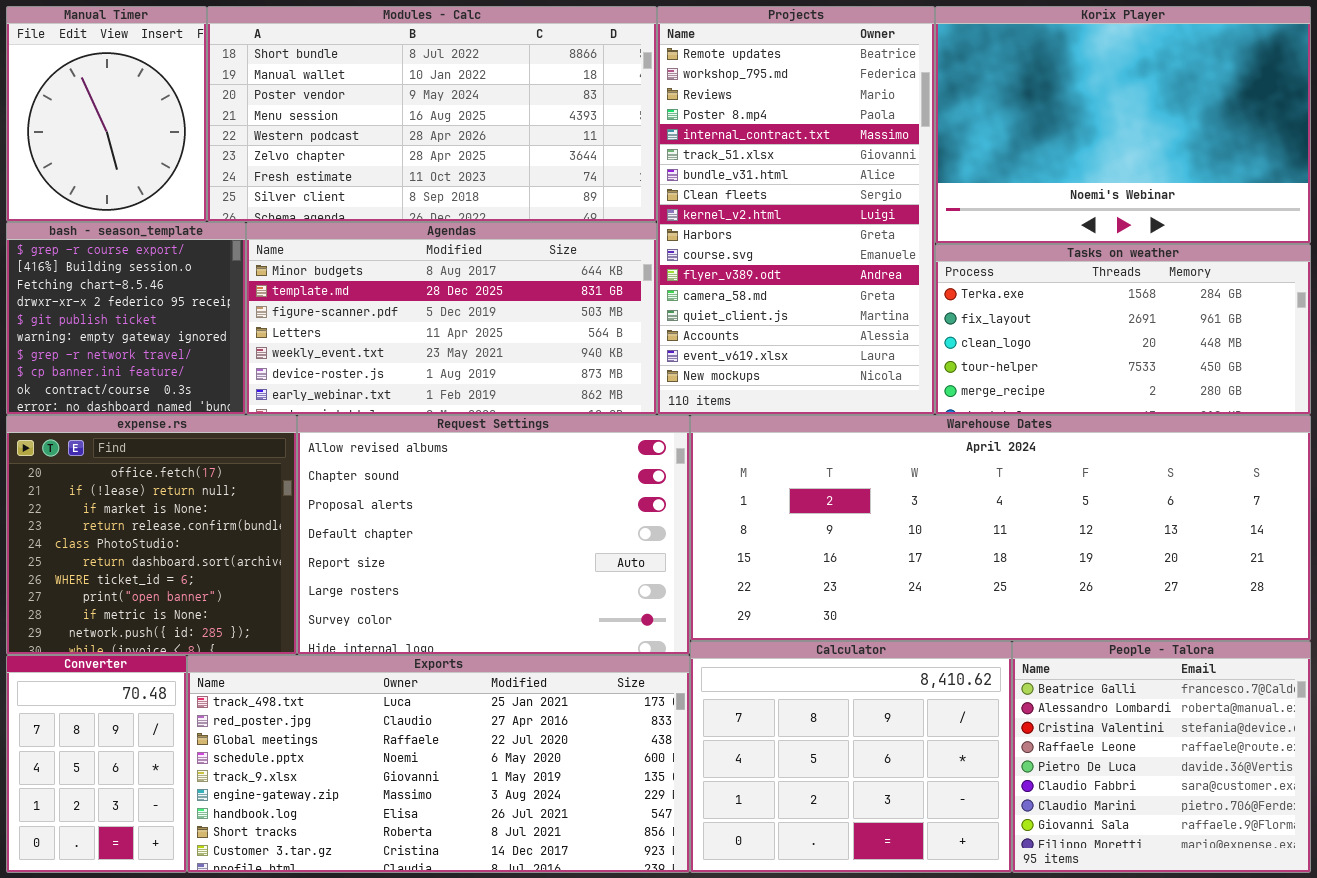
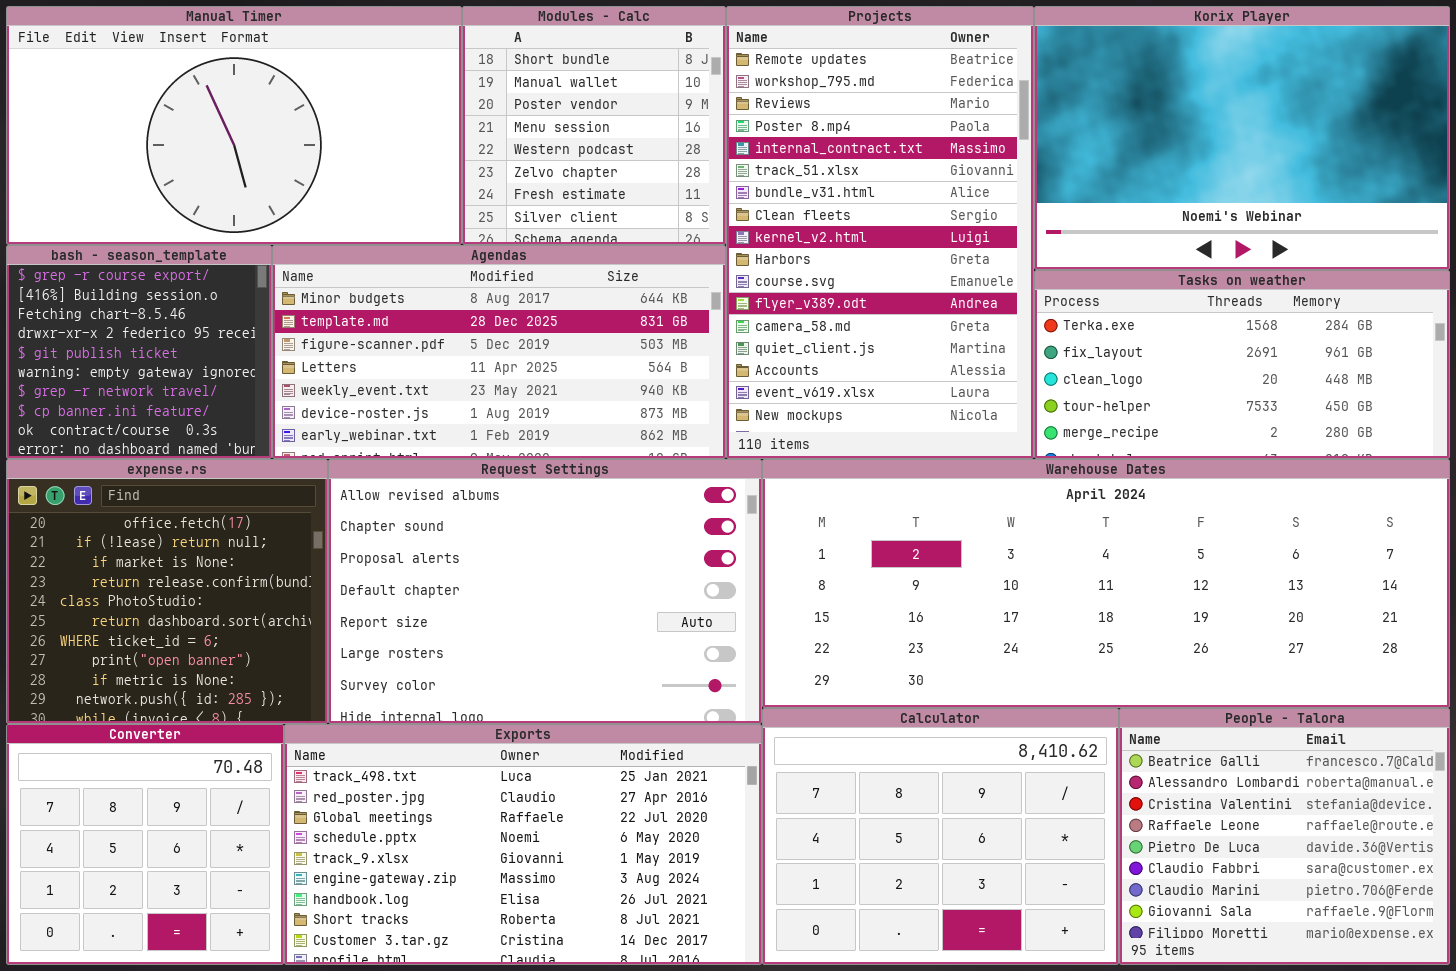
Manual Timer: [6,6,207,222] -> [6,6,462,245], resized
Modules - Calc: [207,6,657,222] -> [462,6,726,245], resized
Converter: [6,655,187,873] -> [6,724,284,965], resized
Exports: [187,655,690,873] -> [284,724,762,965], resized

